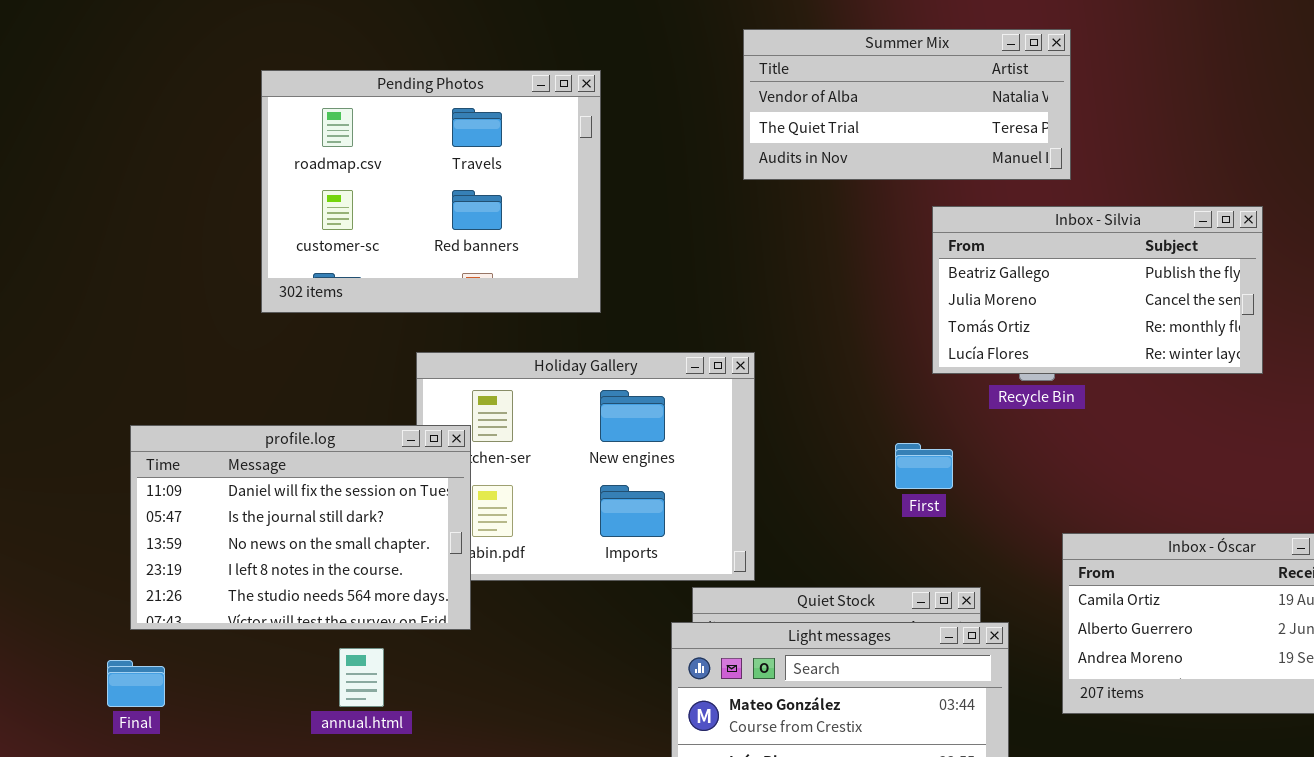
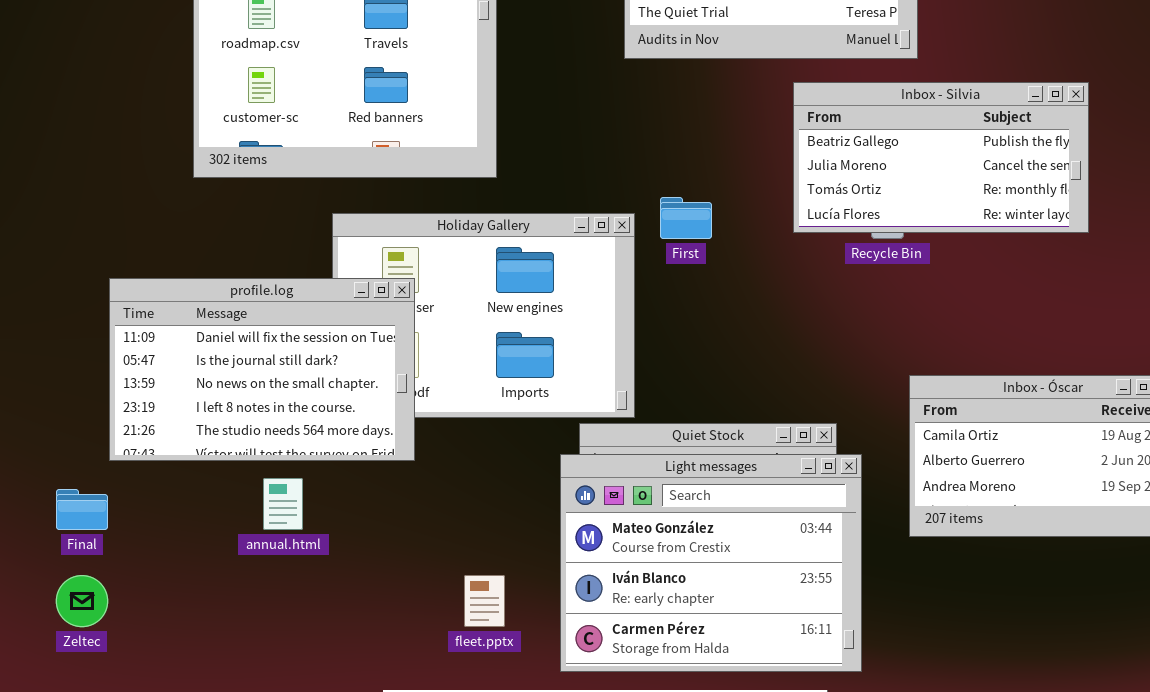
profile.log: [130,425,471,630] -> [109,278,415,461], moved
First: [895,443,953,489] -> [660,197,712,239], moved

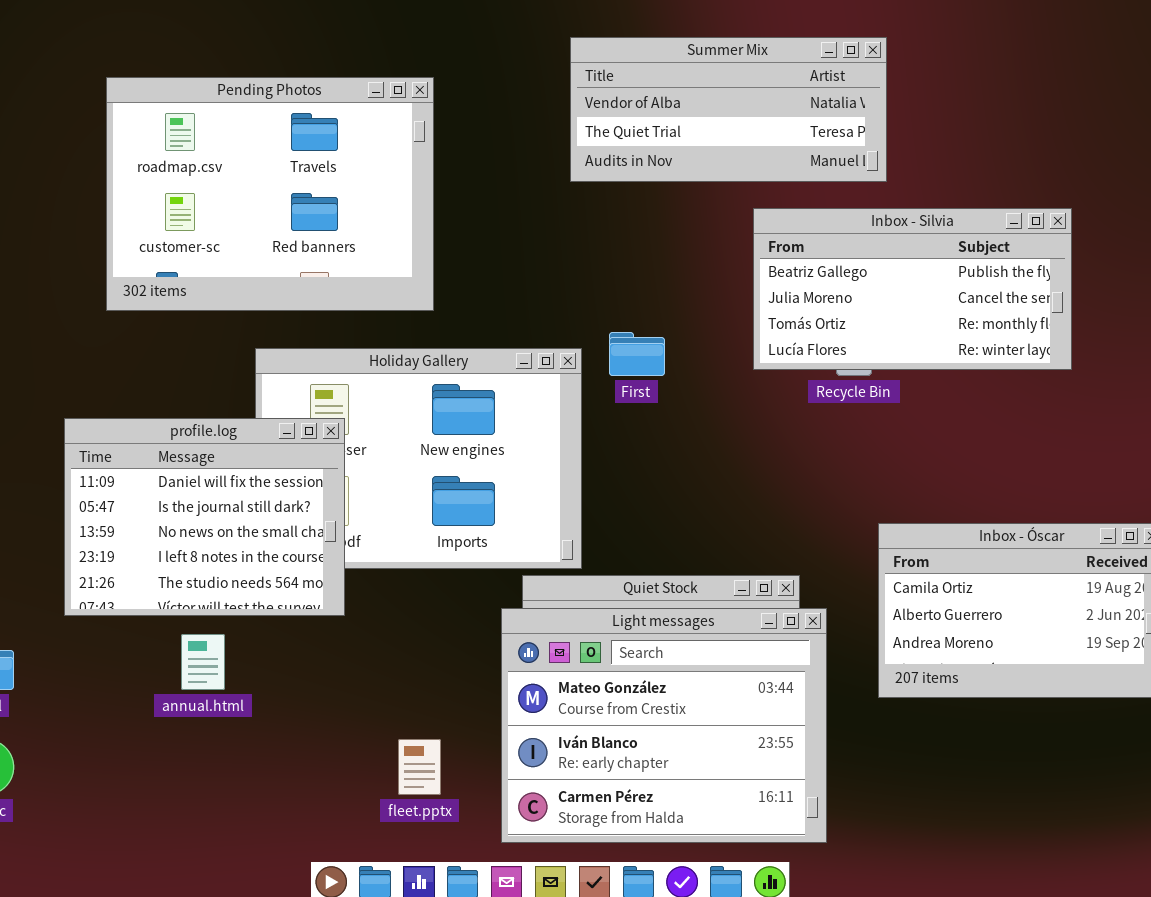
profile.log: [109,278,415,461] -> [64,418,345,616], resized

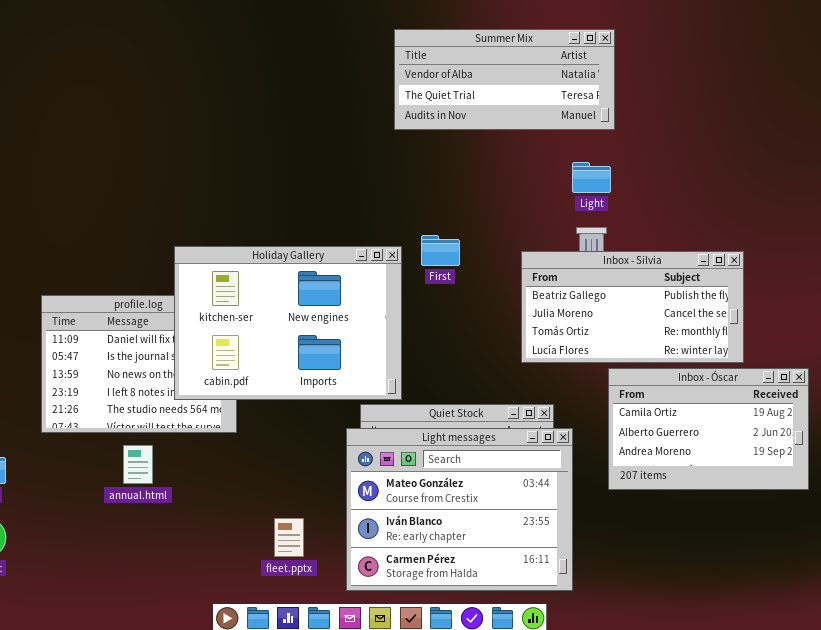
Pending Photos: [106,77,434,311] -> none, closed
Inbox - Silvia: [753,208,1072,370] -> [521,251,744,363], moved
Holiday Gallery: [255,348,582,569] -> [174,246,402,400], raised

